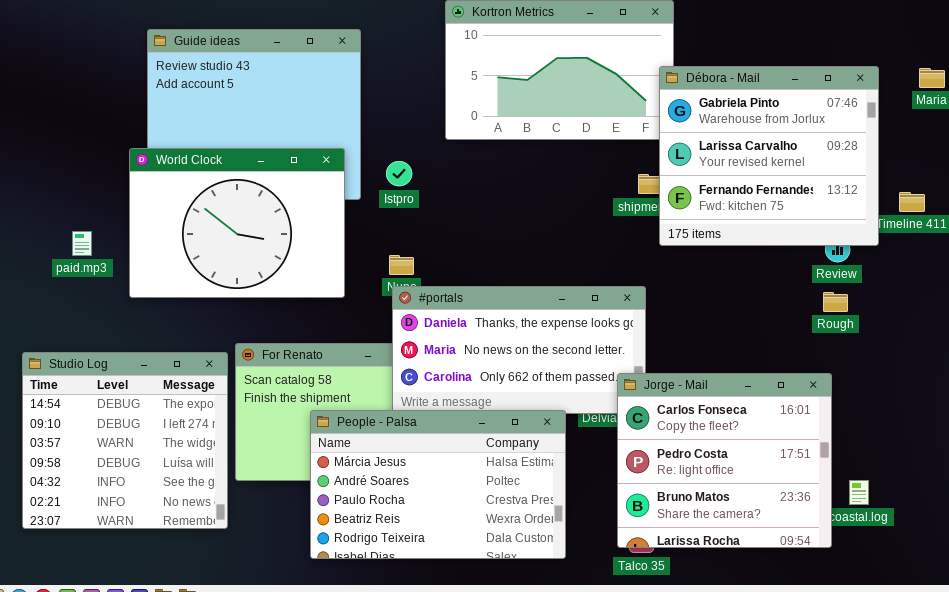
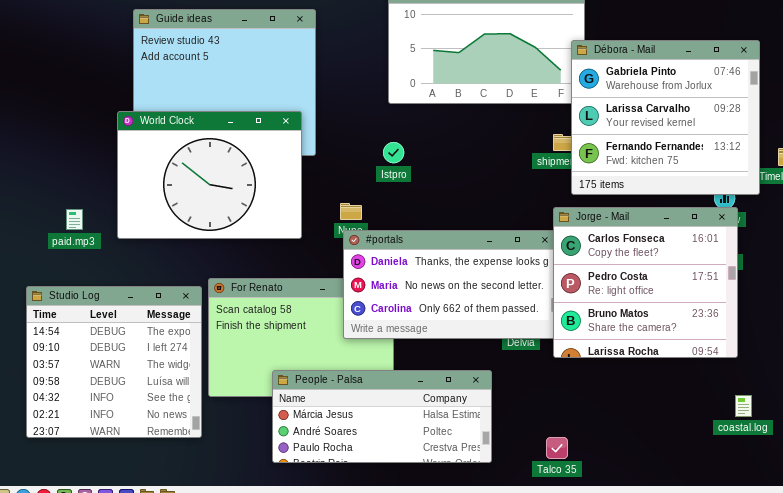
Istpro: [386,161,412,186] -> [383,142,404,163], moved
paid.mp3: [72,231,92,256] -> [66,209,83,230], moved
Jorge - Mail: [617,373,832,548] -> [553,207,738,358], moved
People - Palsa: [310,410,566,559] -> [272,370,492,463], resized

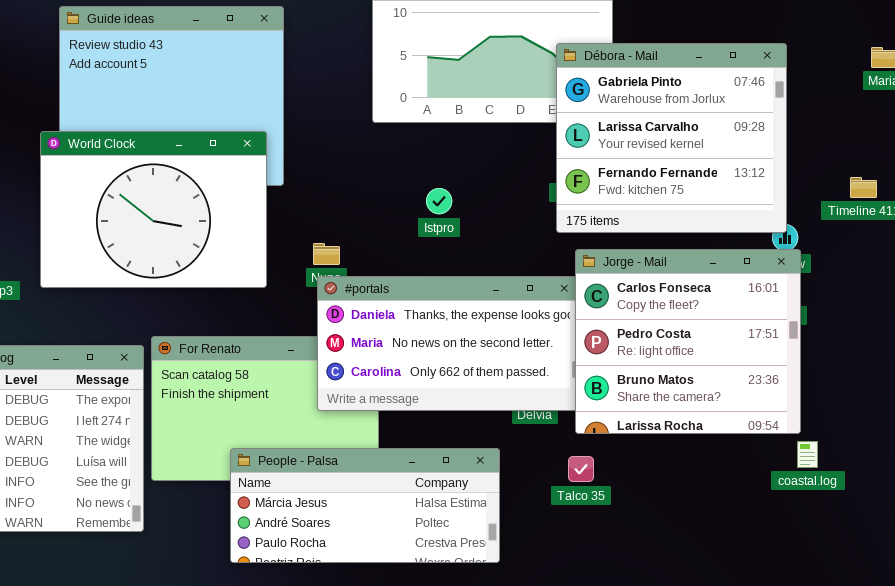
Débora - Mail: [571,40,760,195] -> [556,43,787,233], moved
Istpro: [383,142,404,163] -> [426,188,452,214], moved
coastal.log: [735,395,752,417] -> [797,441,818,468], moved
Talco 35: [546,437,568,459] -> [568,456,594,482], moved

